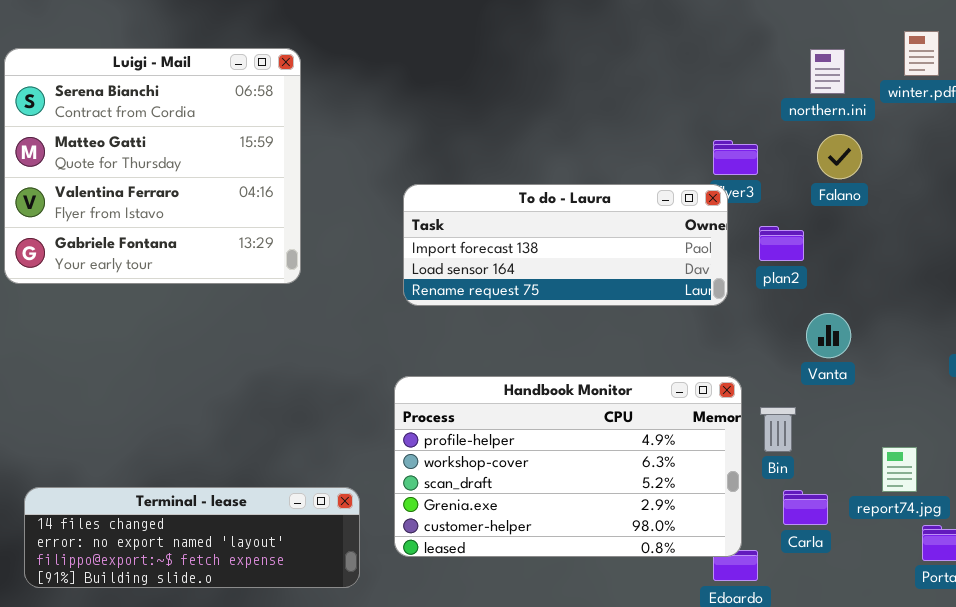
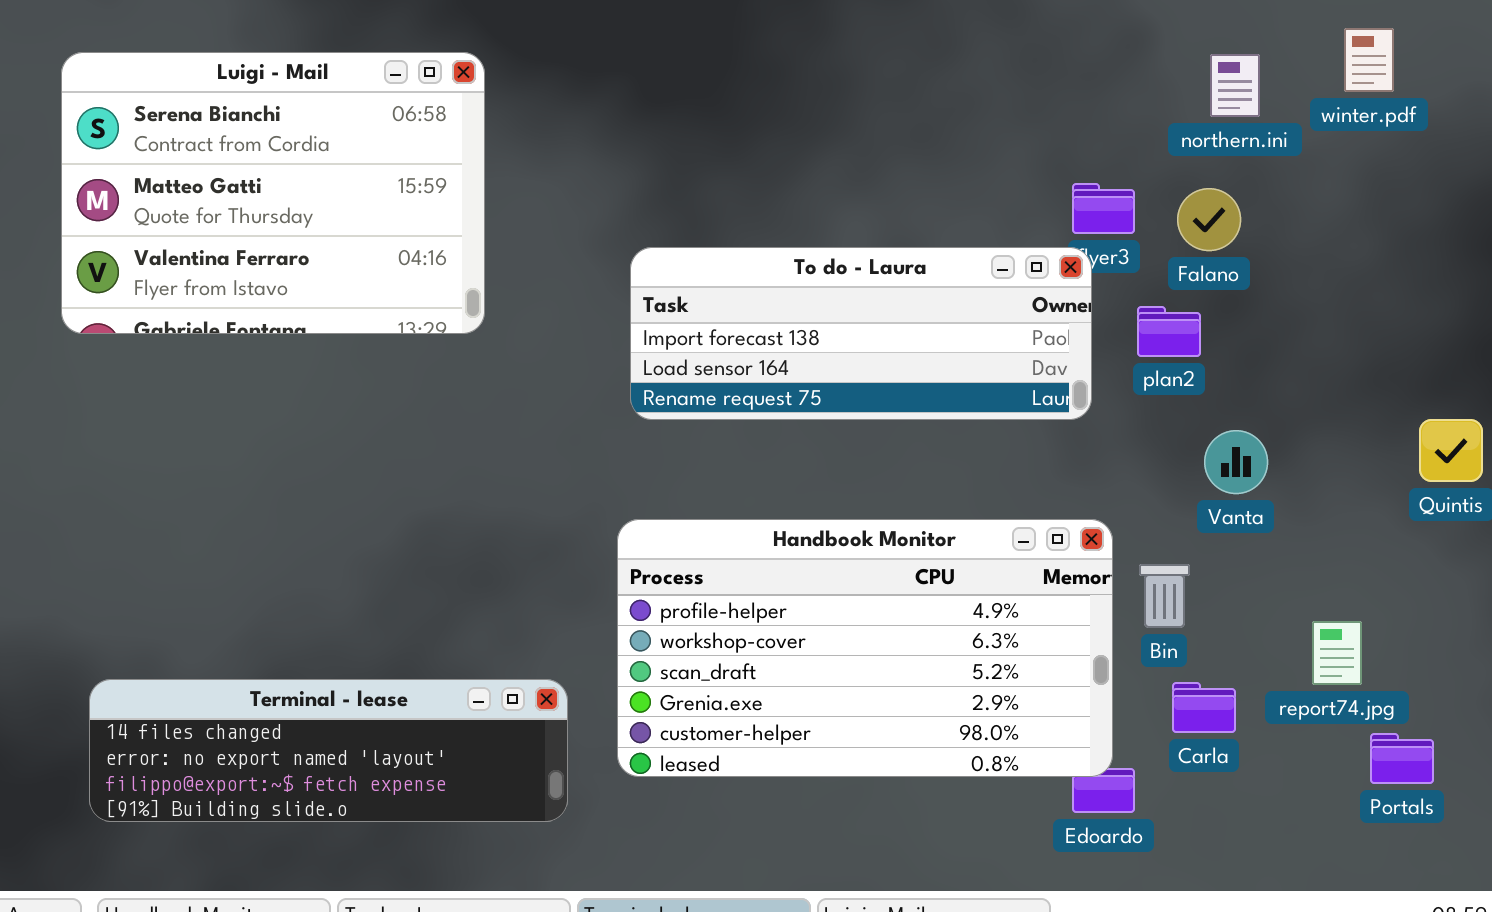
Luigi - Mail: [4,48,301,284] -> [61,52,485,334], resized
Falano: [817,134,862,179] -> [1177,188,1241,251], moved

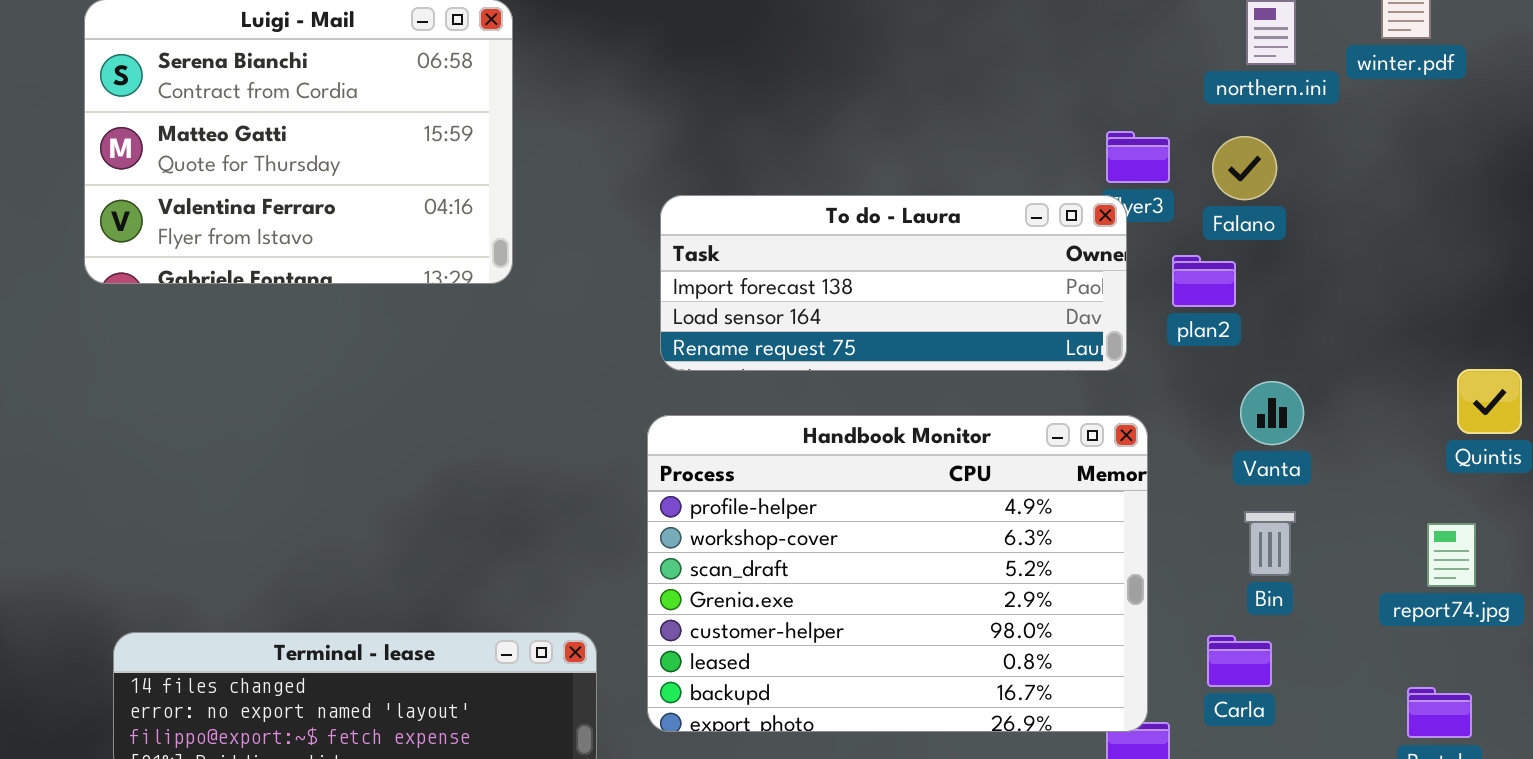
Handbook Monitor: [617,519,1113,777] -> [647,415,1148,732], resized
Bin: [1139,564,1190,628] -> [1244,511,1296,576], moved
report74.jpg: [1312,621,1362,685] -> [1427,523,1476,587], moved

